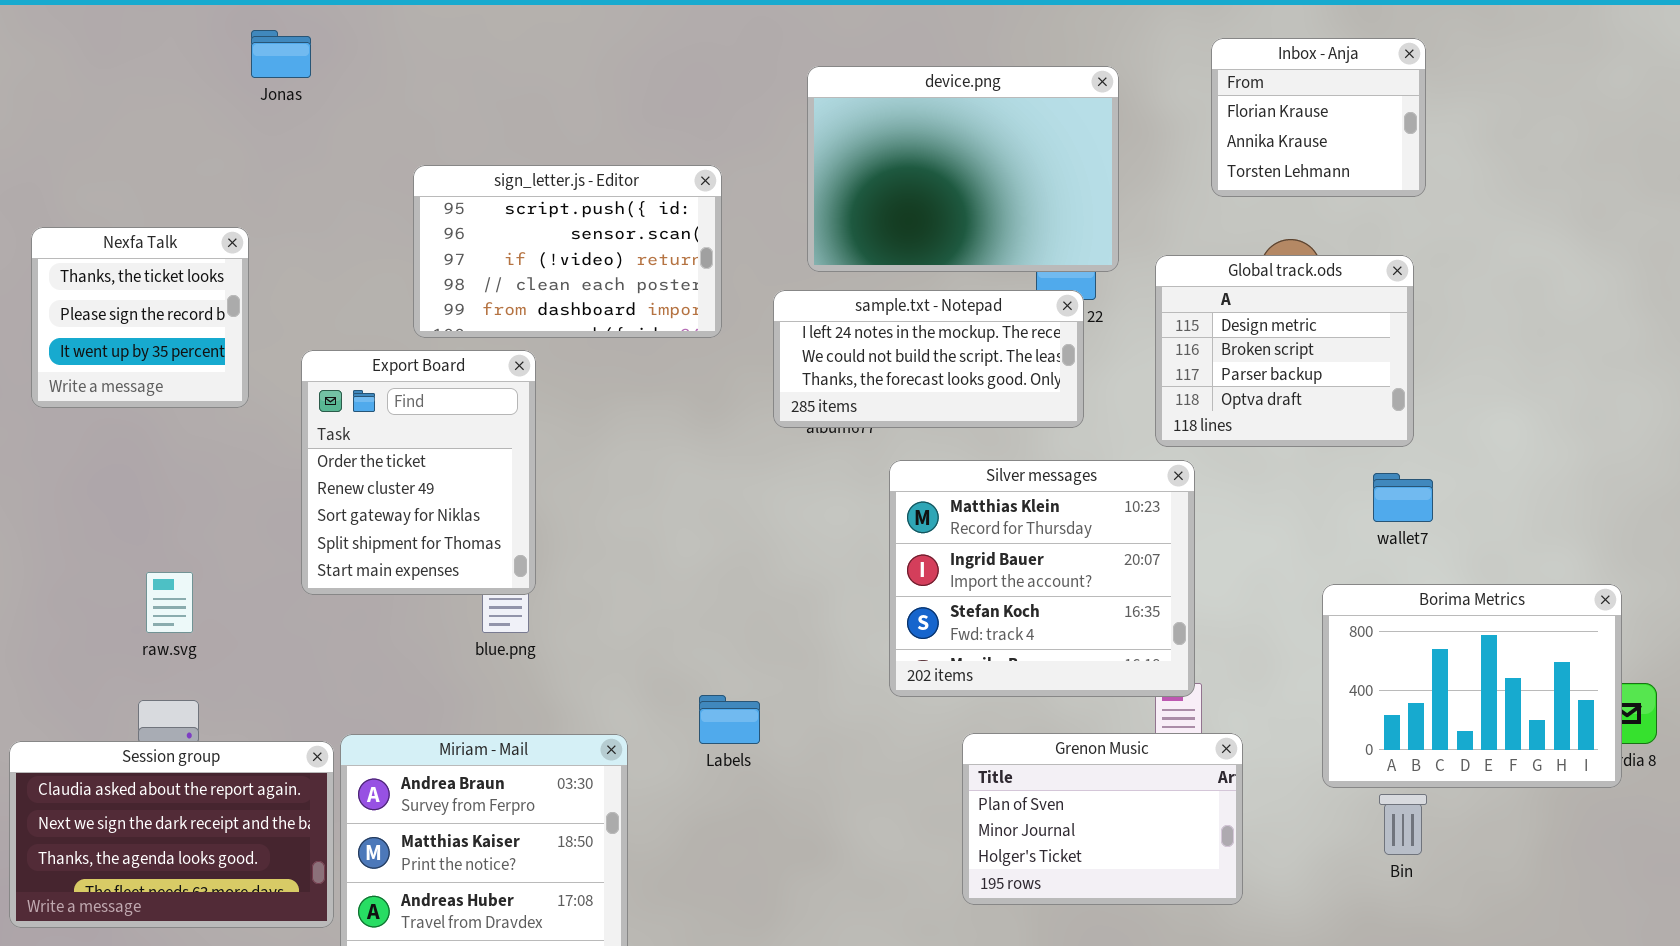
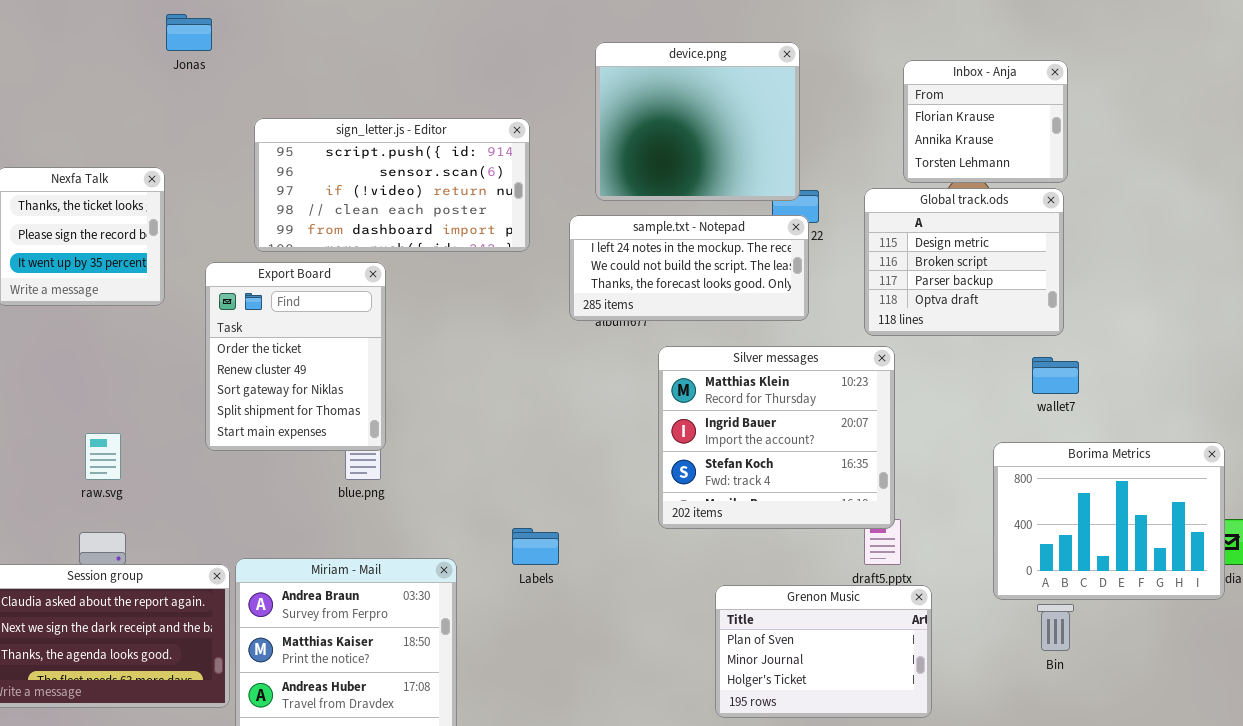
Inbox - Anja: [1211,38,1426,197] -> [903,60,1068,183], moved
device.png: [807,66,1119,272] -> [595,42,800,201], resized
sign_letter.js - Editor: [413,165,722,338] -> [254,118,530,252], resized
Grenon Music: [962,733,1243,905] -> [715,585,932,718], moved

